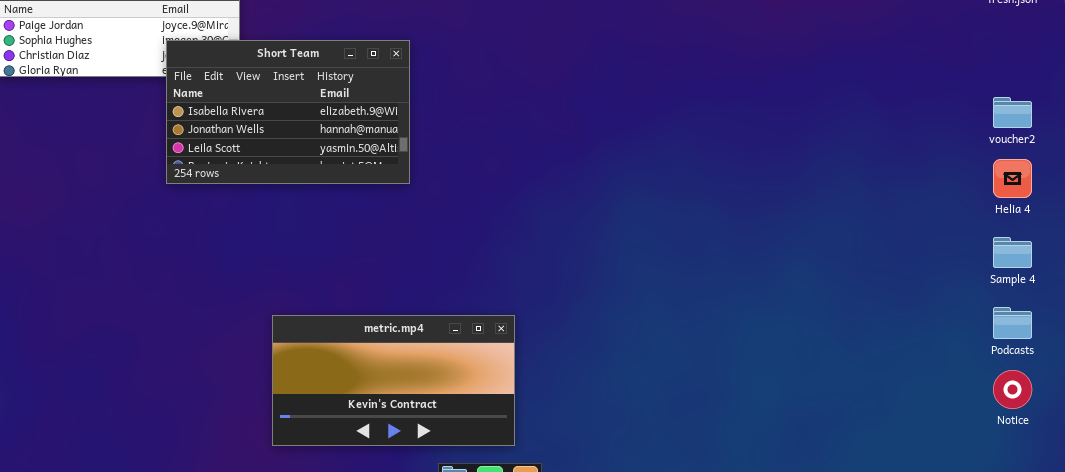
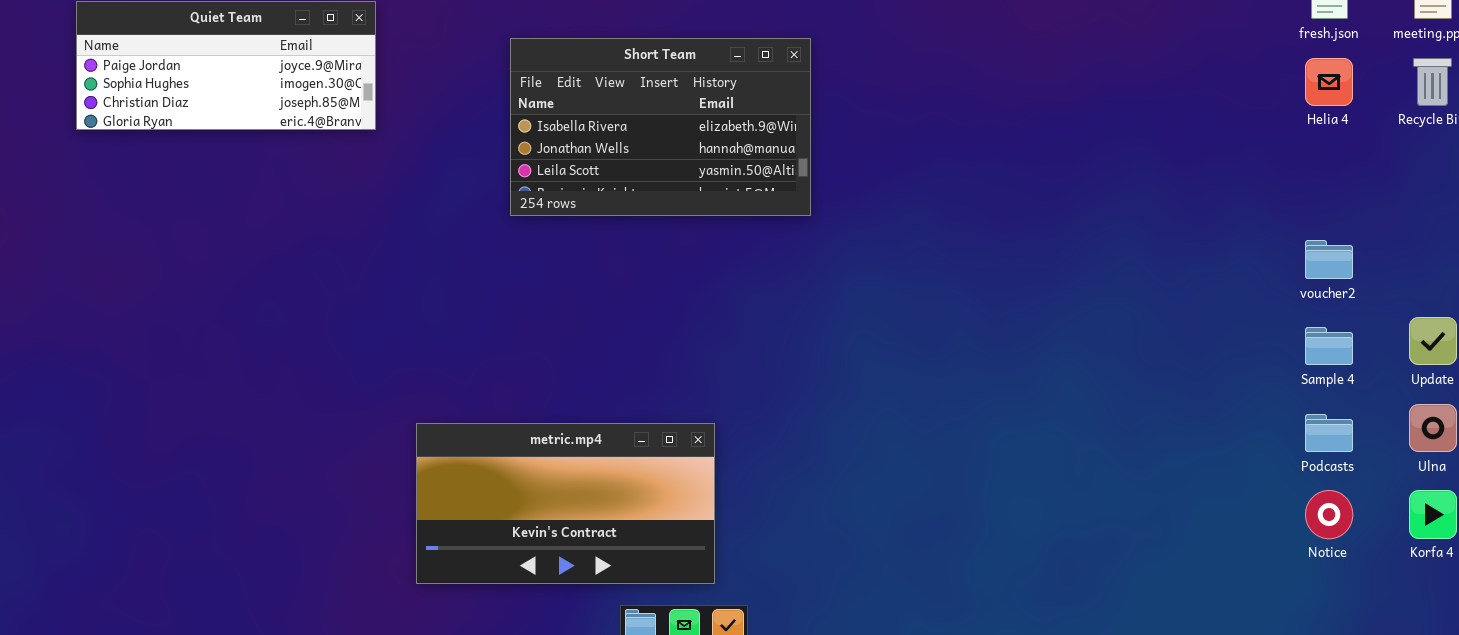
Short Team: [166,40,410,184] -> [510,38,811,216], moved
voucher2: [993,97,1032,128] -> [1305,240,1353,279], moved
Helia 4: [993,159,1032,198] -> [1305,58,1353,106], moved

